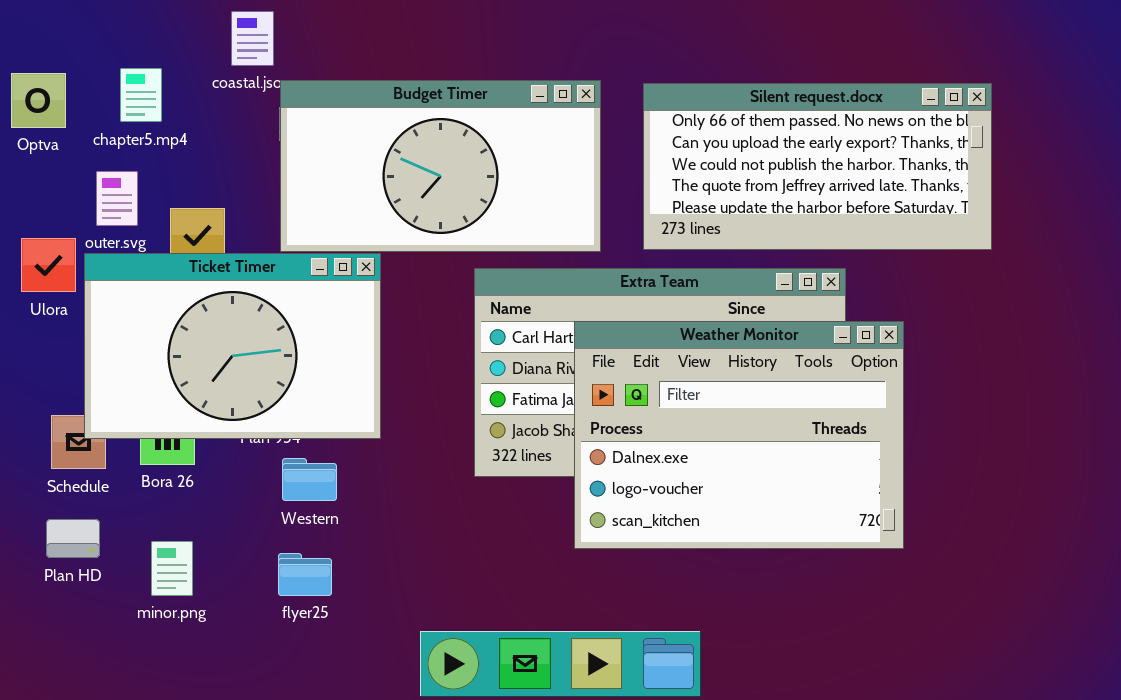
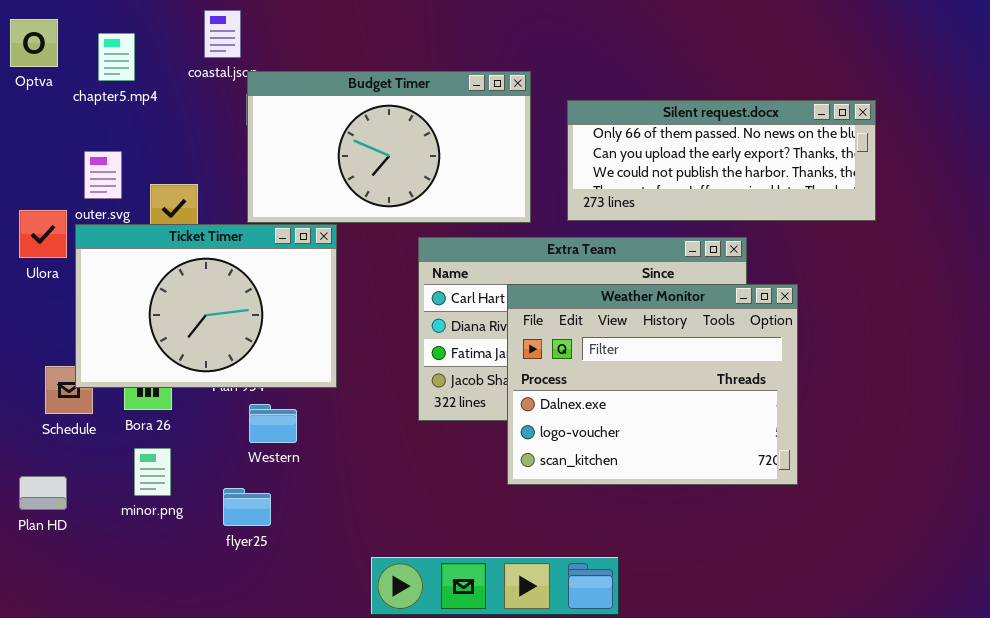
chapter5.mp4: [120,68,162,122] -> [98,33,135,81], moved
Optva: [11,73,66,128] -> [10,19,58,67], moved
Silent request.docx: [643,83,992,250] -> [567,100,876,221], resized
Plan HD: [46,519,100,558] -> [19,476,67,510], moved
minor.png: [151,541,193,596] -> [134,448,171,496], moved
flyer25: [278,553,332,596] -> [223,488,271,526], moved

